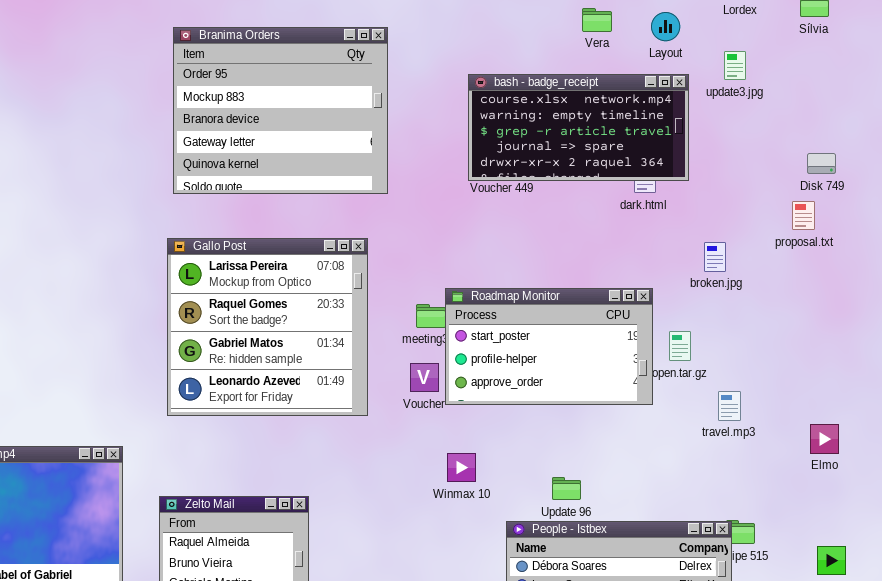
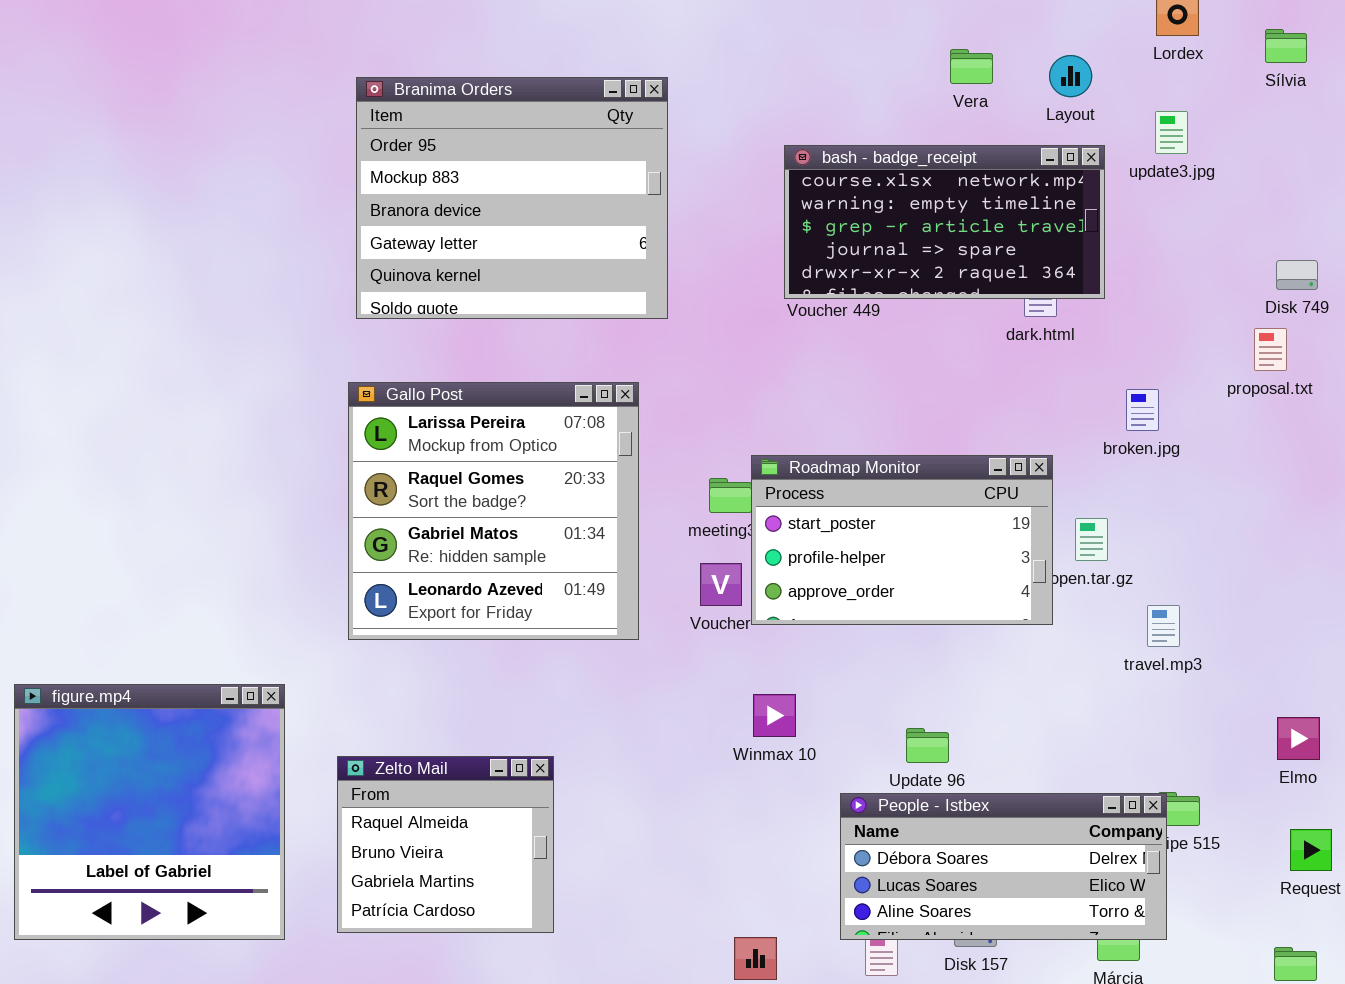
Elmo: [810,424,839,454] -> [1277,717,1320,760], moved

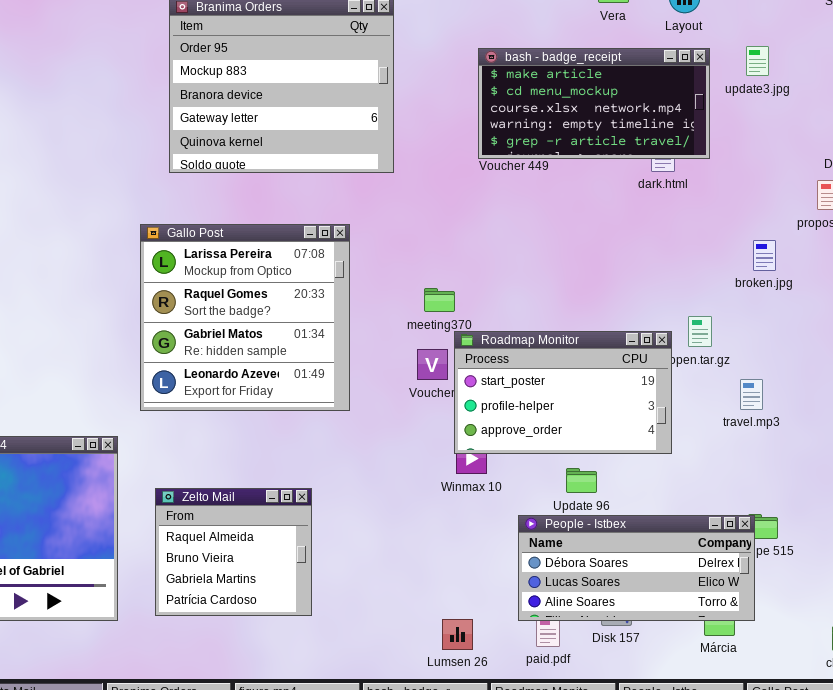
update3.jpg: [1155,111,1188,154] -> [746,46,769,76], moved
bash - badge_receipt: [784,145,1105,299] -> [478,48,710,159], scrolled up 2 rows
Gallo Post: [348,382,639,640] -> [140,224,350,411], moved
broken.jpg: [1126,389,1159,431] -> [753,240,776,271], moved
Roadmap Monitor: [751,455,1053,625] -> [454,331,672,454], moved

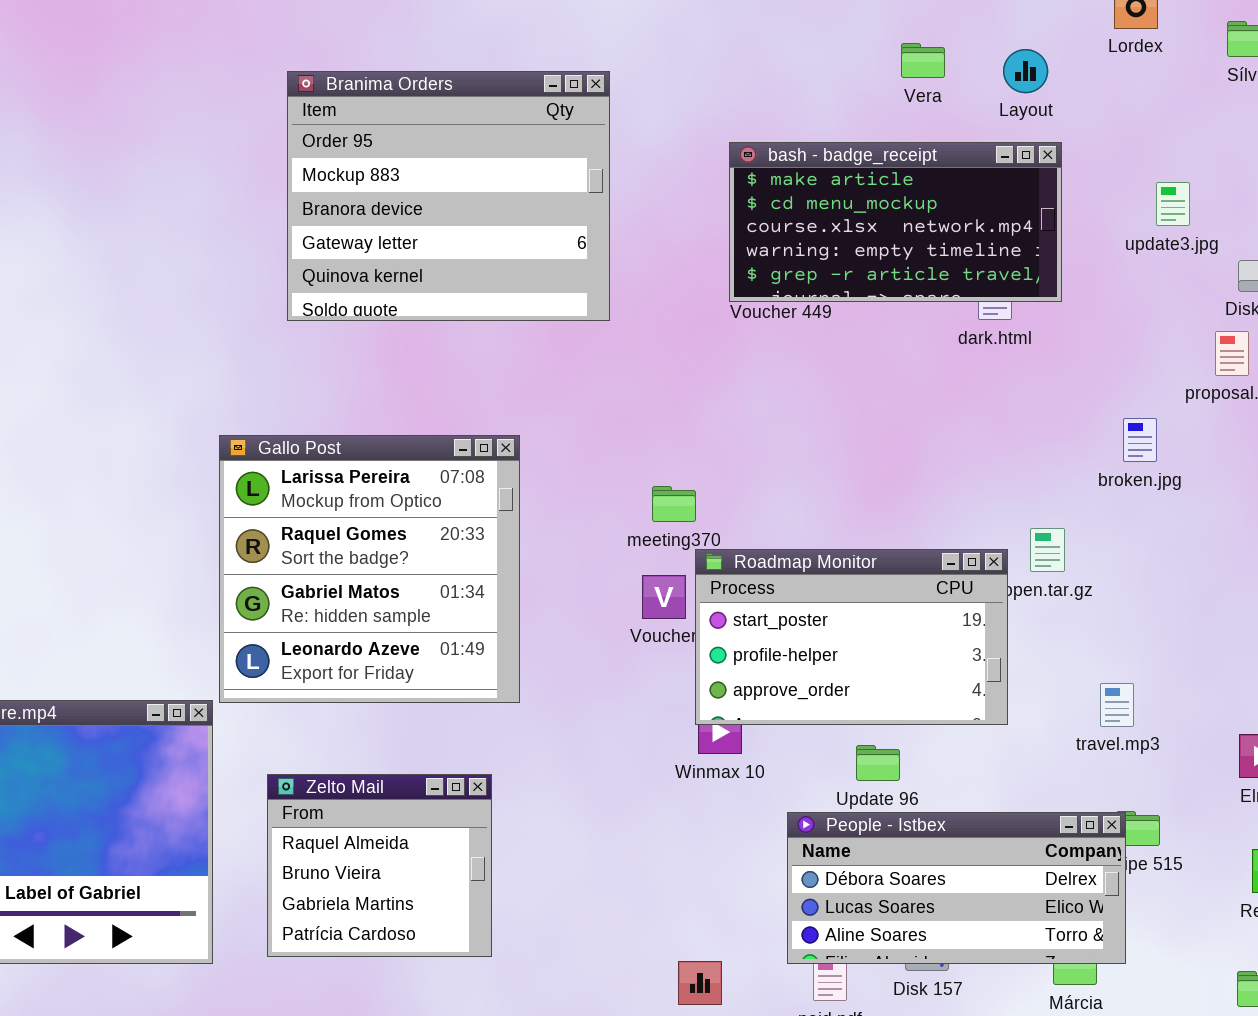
update3.jpg: [746,46,769,76] -> [1156,182,1190,226], moved
Gallo Post: [140,224,350,411] -> [219,435,520,703], moved
travel.mp3: [740,379,763,410] -> [1100,683,1134,727], moved

